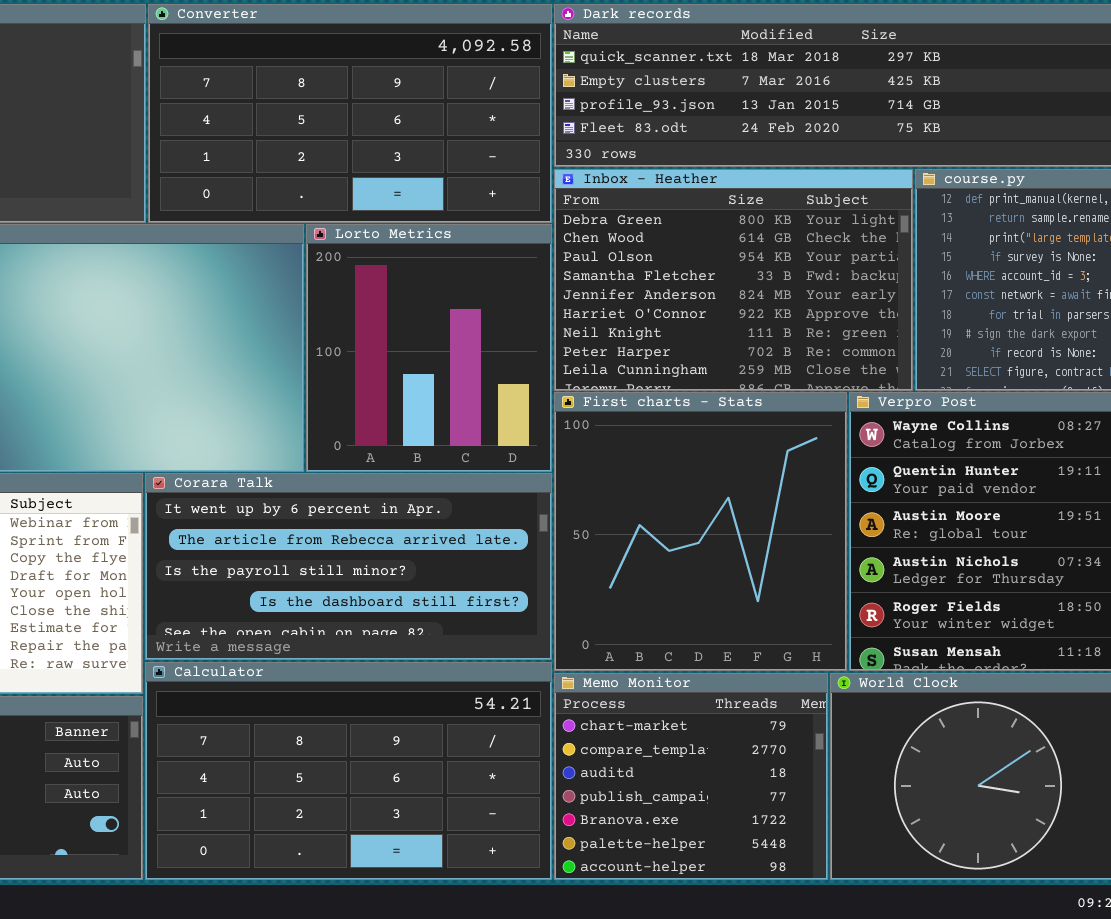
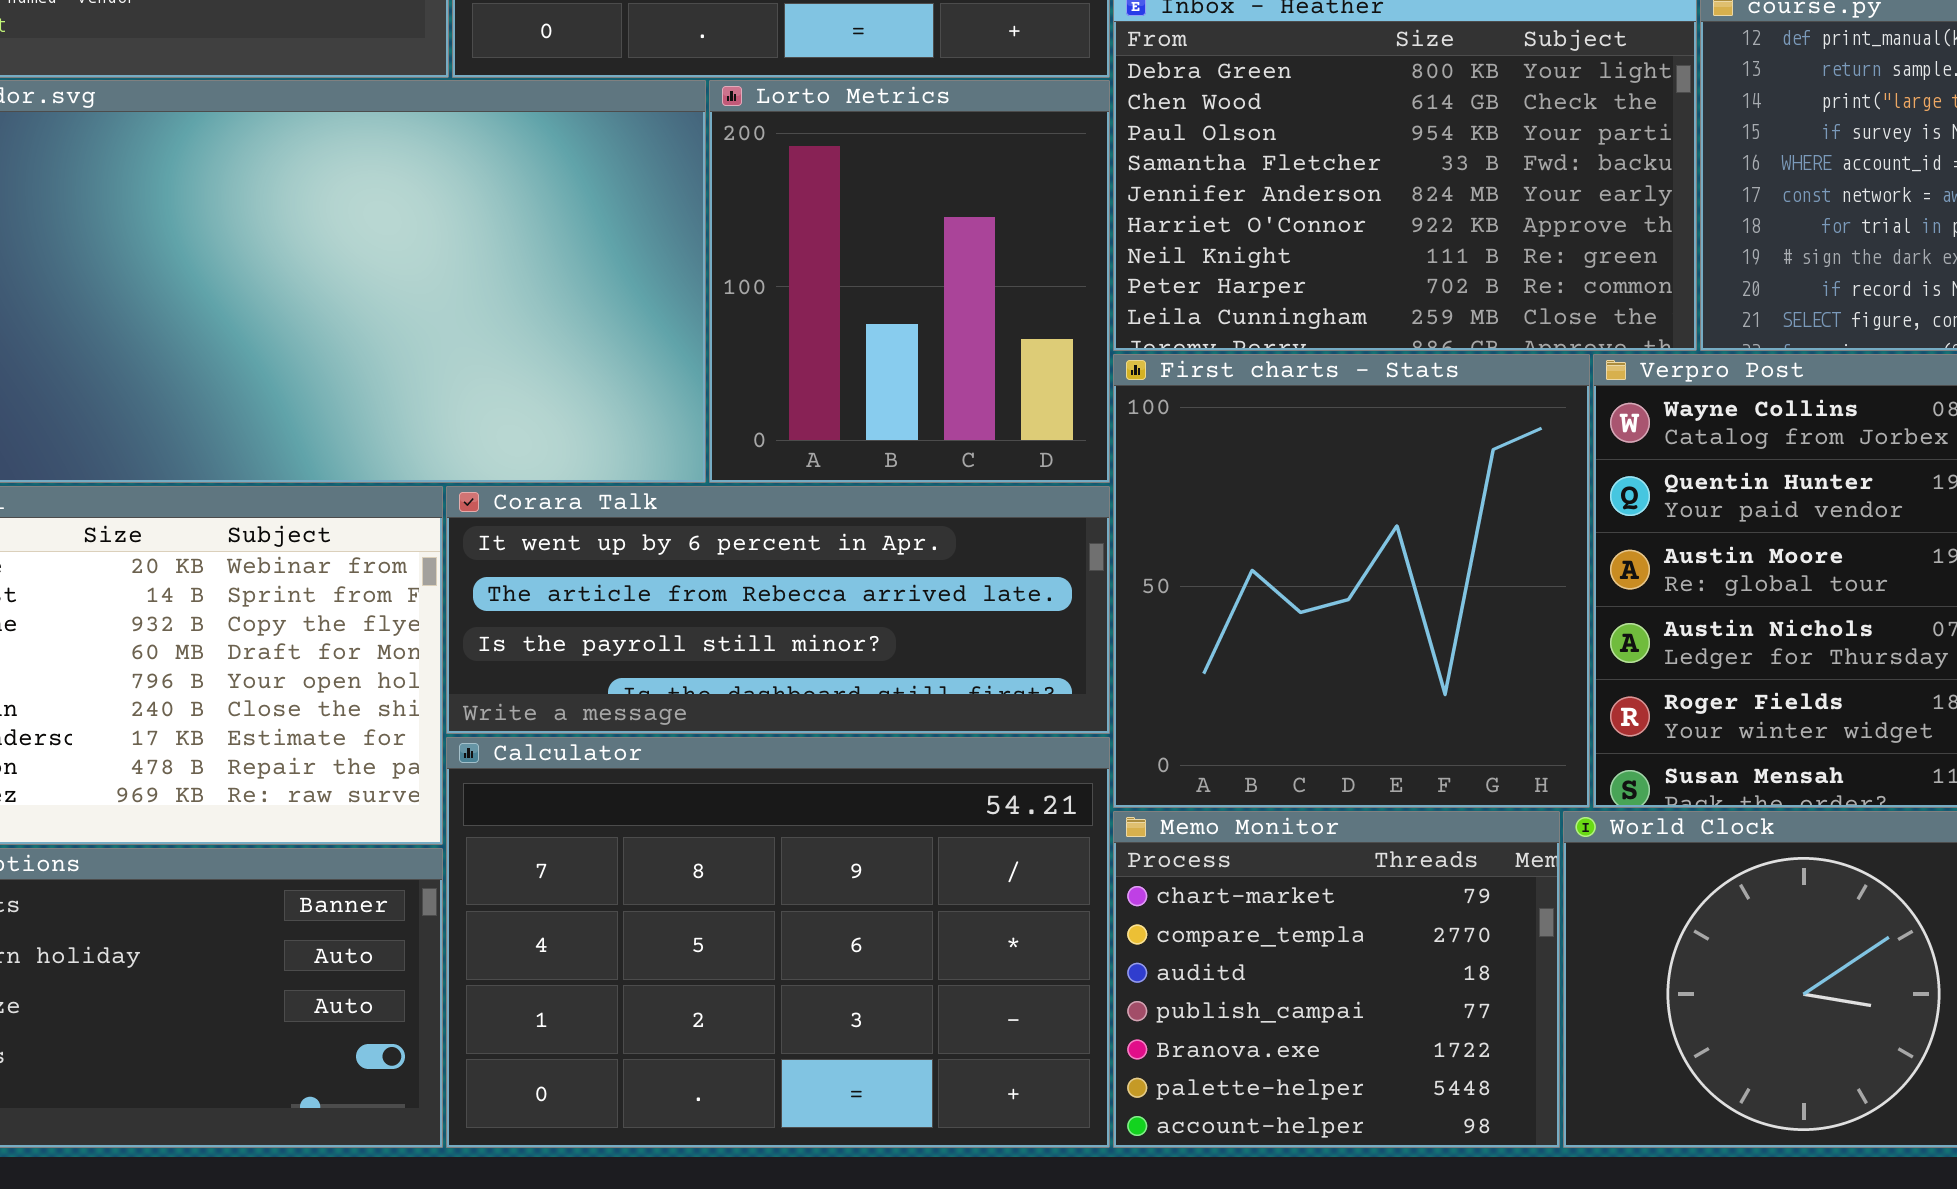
Corara Talk: [145,473,552,660] -> [446,486,1110,734], resized
Calculator: [145,662,552,880] -> [446,737,1110,1148], resized

